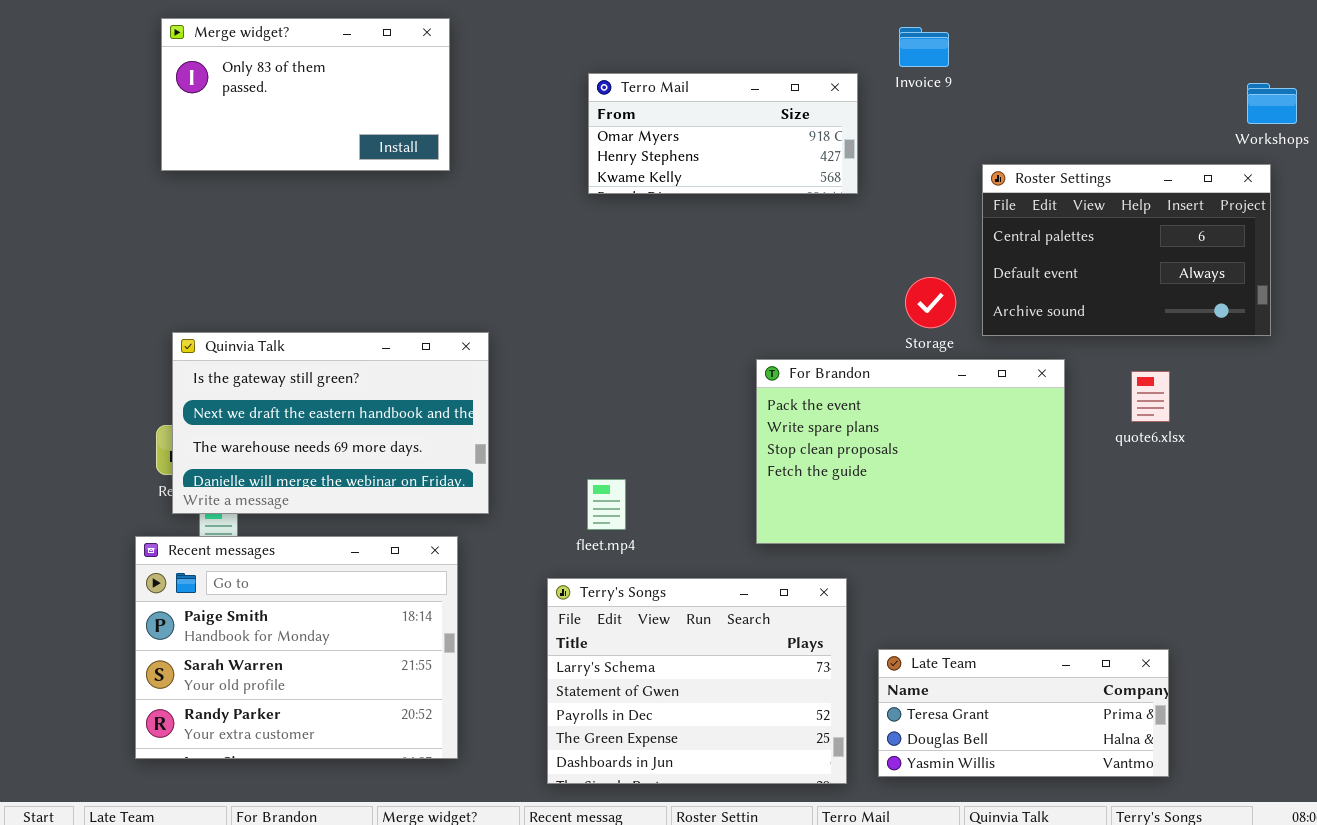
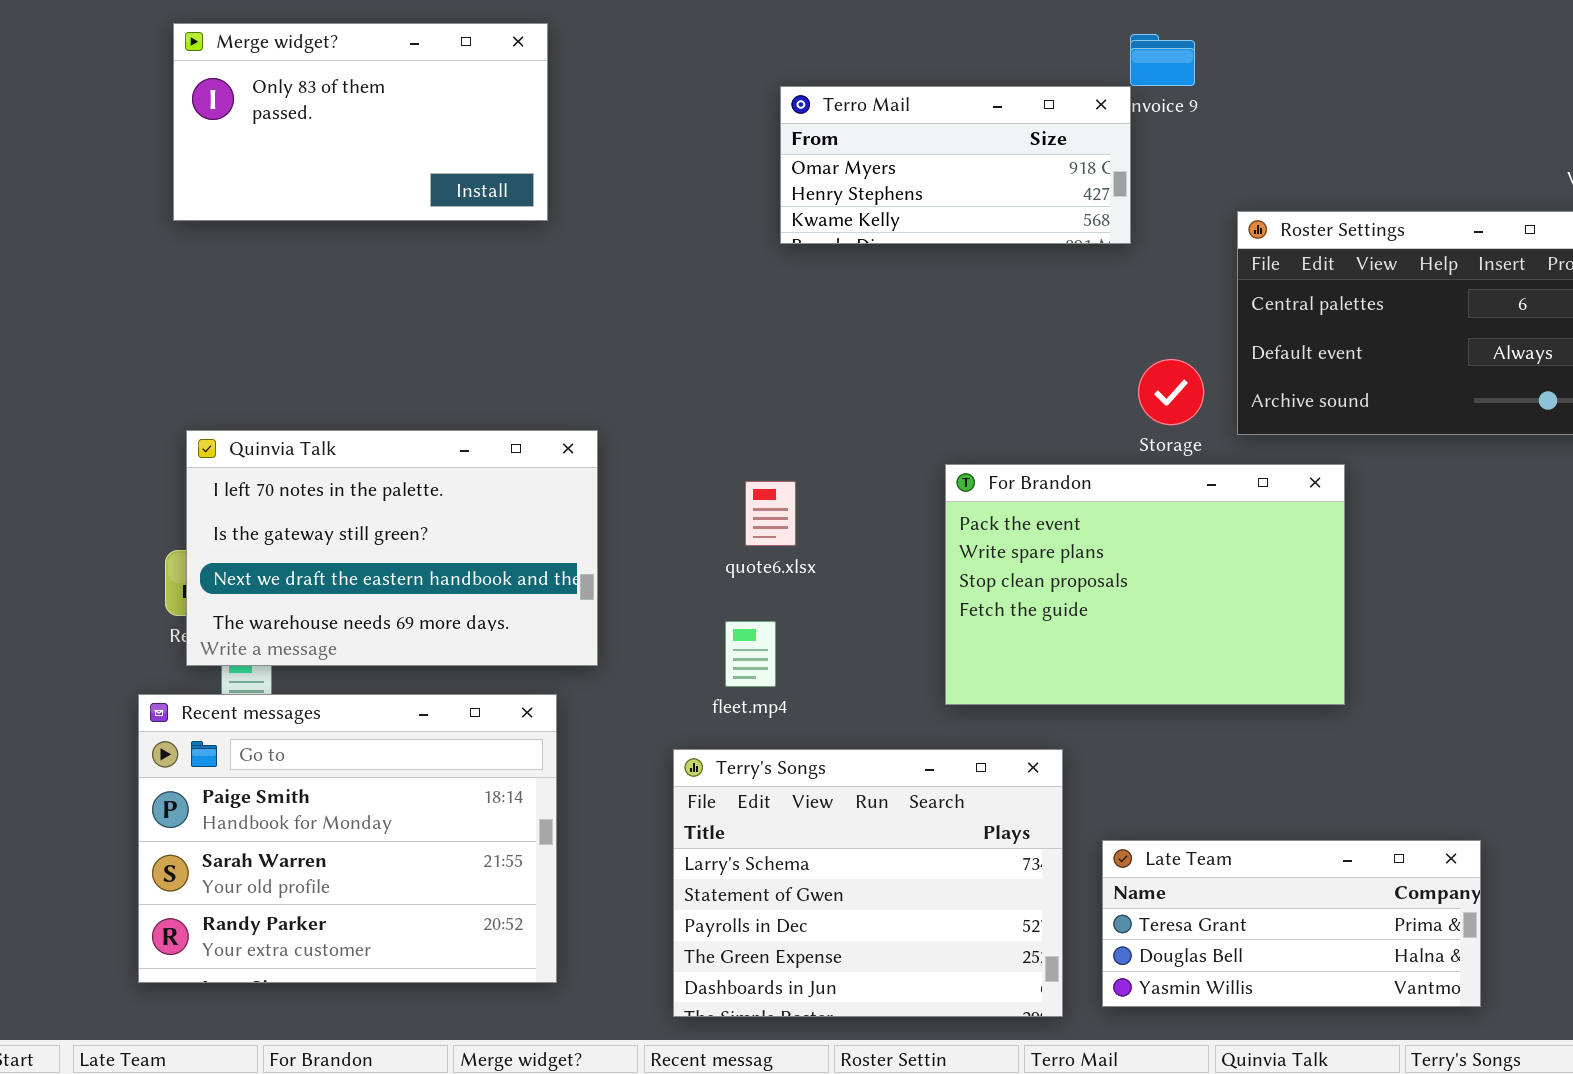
Terro Mail: [588,73,858,194] -> [780,86,1131,244], moved
Quinvia Talk: [172,332,489,514] -> [186,430,598,666], scrolled up 1 row
quote6.xlsx: [1131,371,1170,422] -> [745,481,796,546], moved

